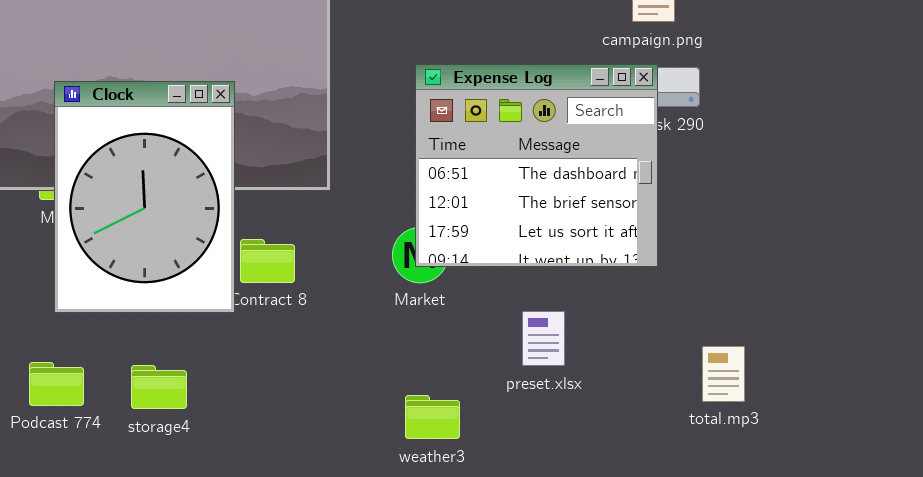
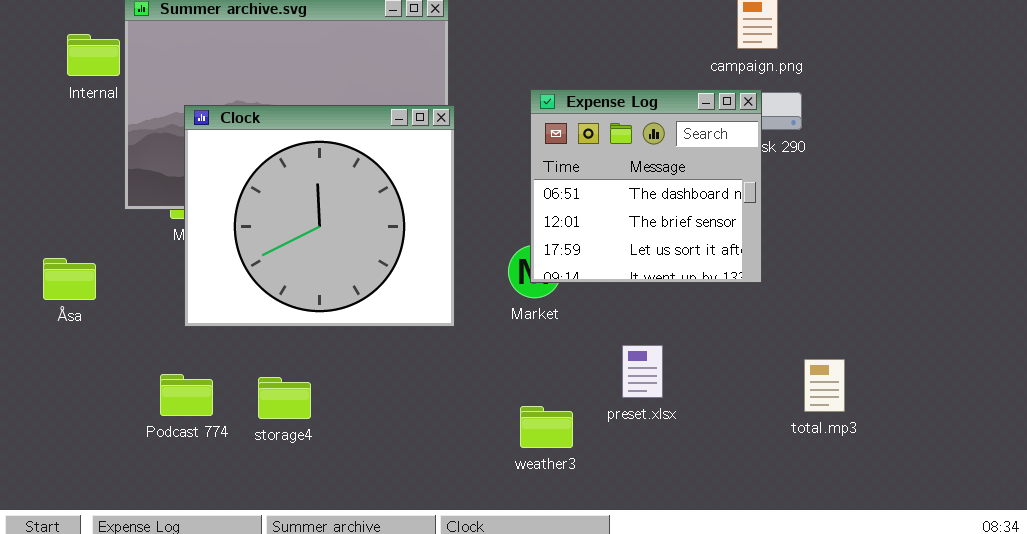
Clock: [54,81,235,313] -> [184,105,455,327], resized
preset.xlsx: [522,311,565,366] -> [622,345,663,398], moved

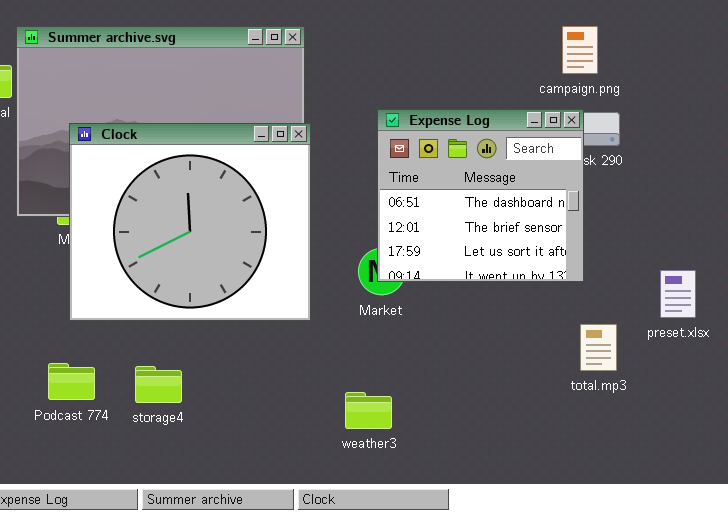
preset.xlsx: [622,345,663,398] -> [660,270,696,318], moved
total.mp3: [804,359,845,412] -> [580,324,617,371], moved
weather3: [520,406,573,448] -> [345,392,392,429], moved

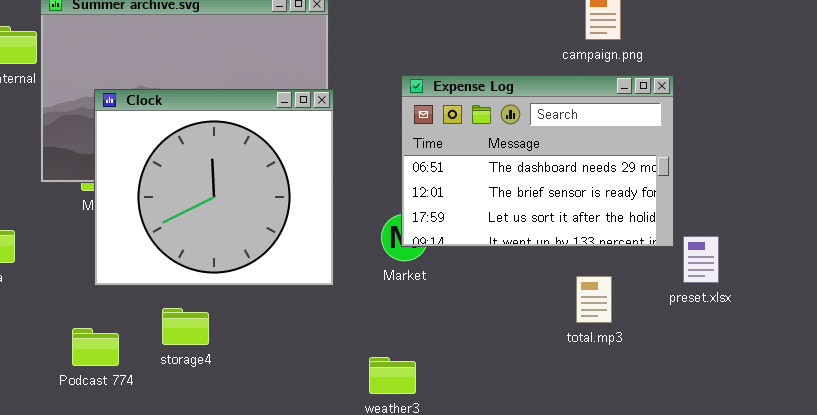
Expense Log: [377,109,584,282] -> [401,75,674,247], resized
total.mp3: [580,324,617,371] -> [576,276,612,323], moved
storage4: [135,366,182,403] -> [162,308,209,345], moved

